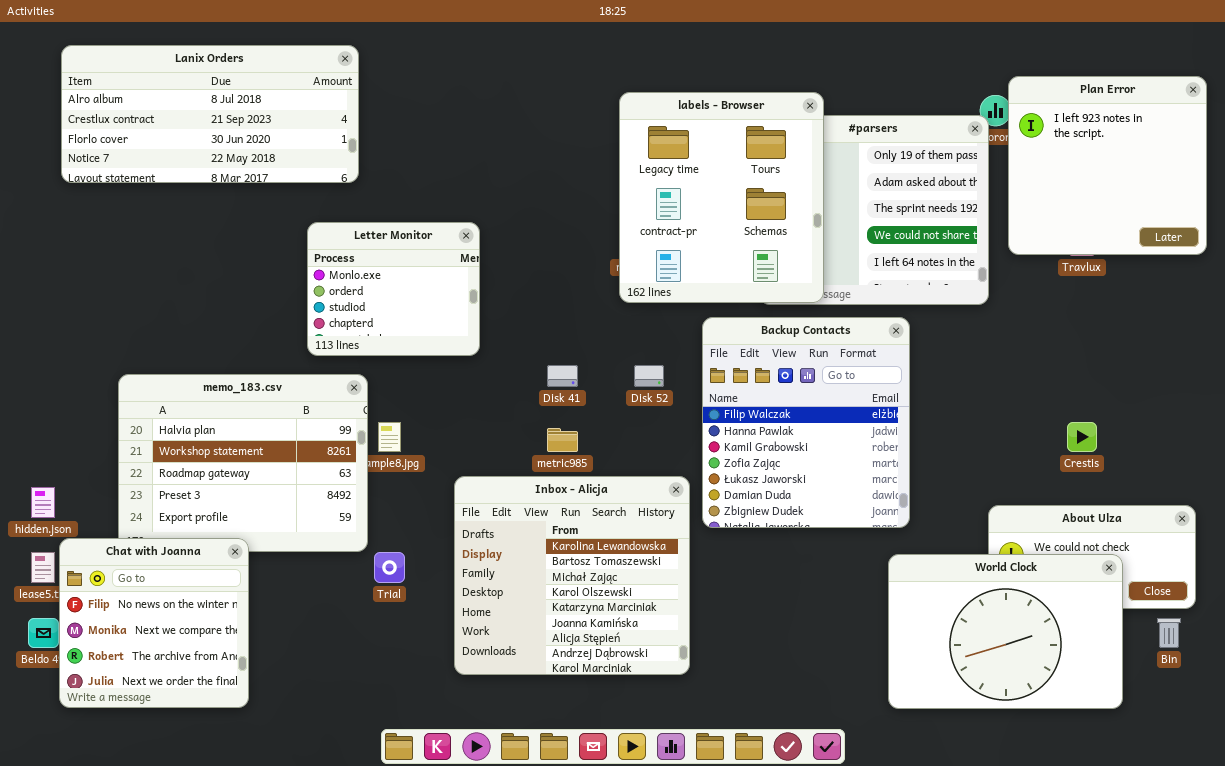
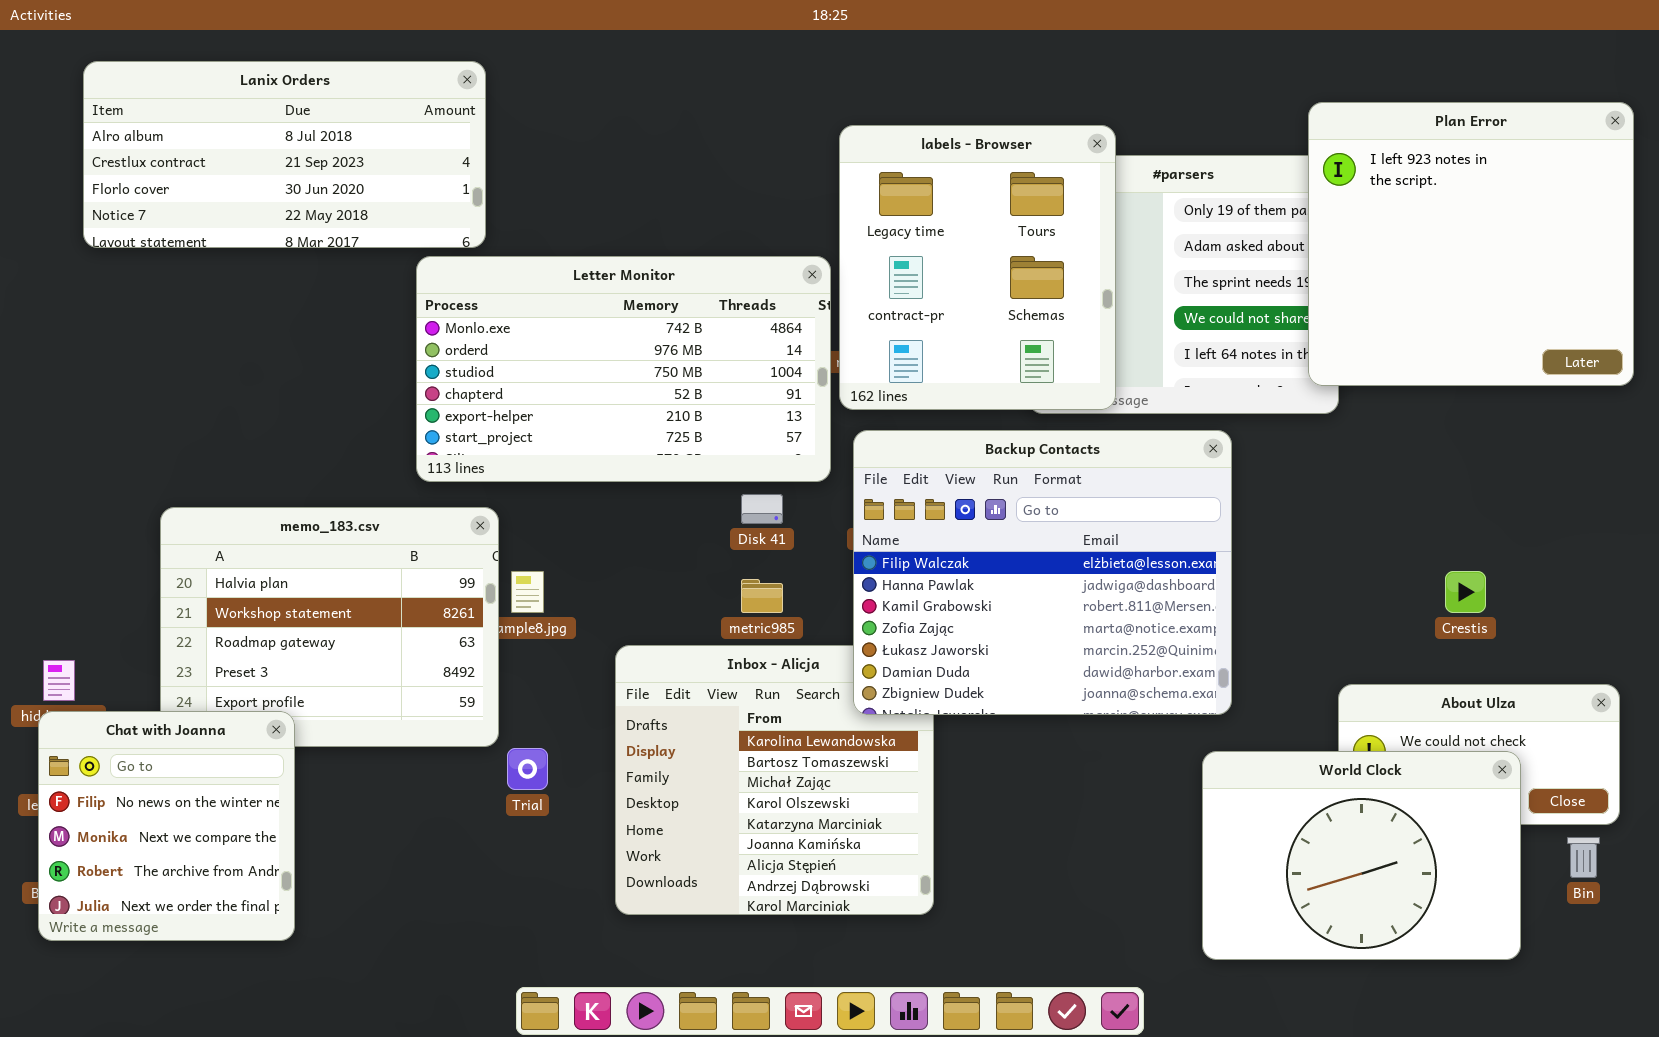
Plan Error: [1008,76,1207,255] -> [1308,102,1634,386], resized
Letter Monitor: [307,222,480,356] -> [416,256,831,482], resized
Backup Contacts: [702,317,910,528] -> [853,430,1232,715], resized
Chat with Joanna: [59,538,249,708] -> [38,711,295,941], moved

